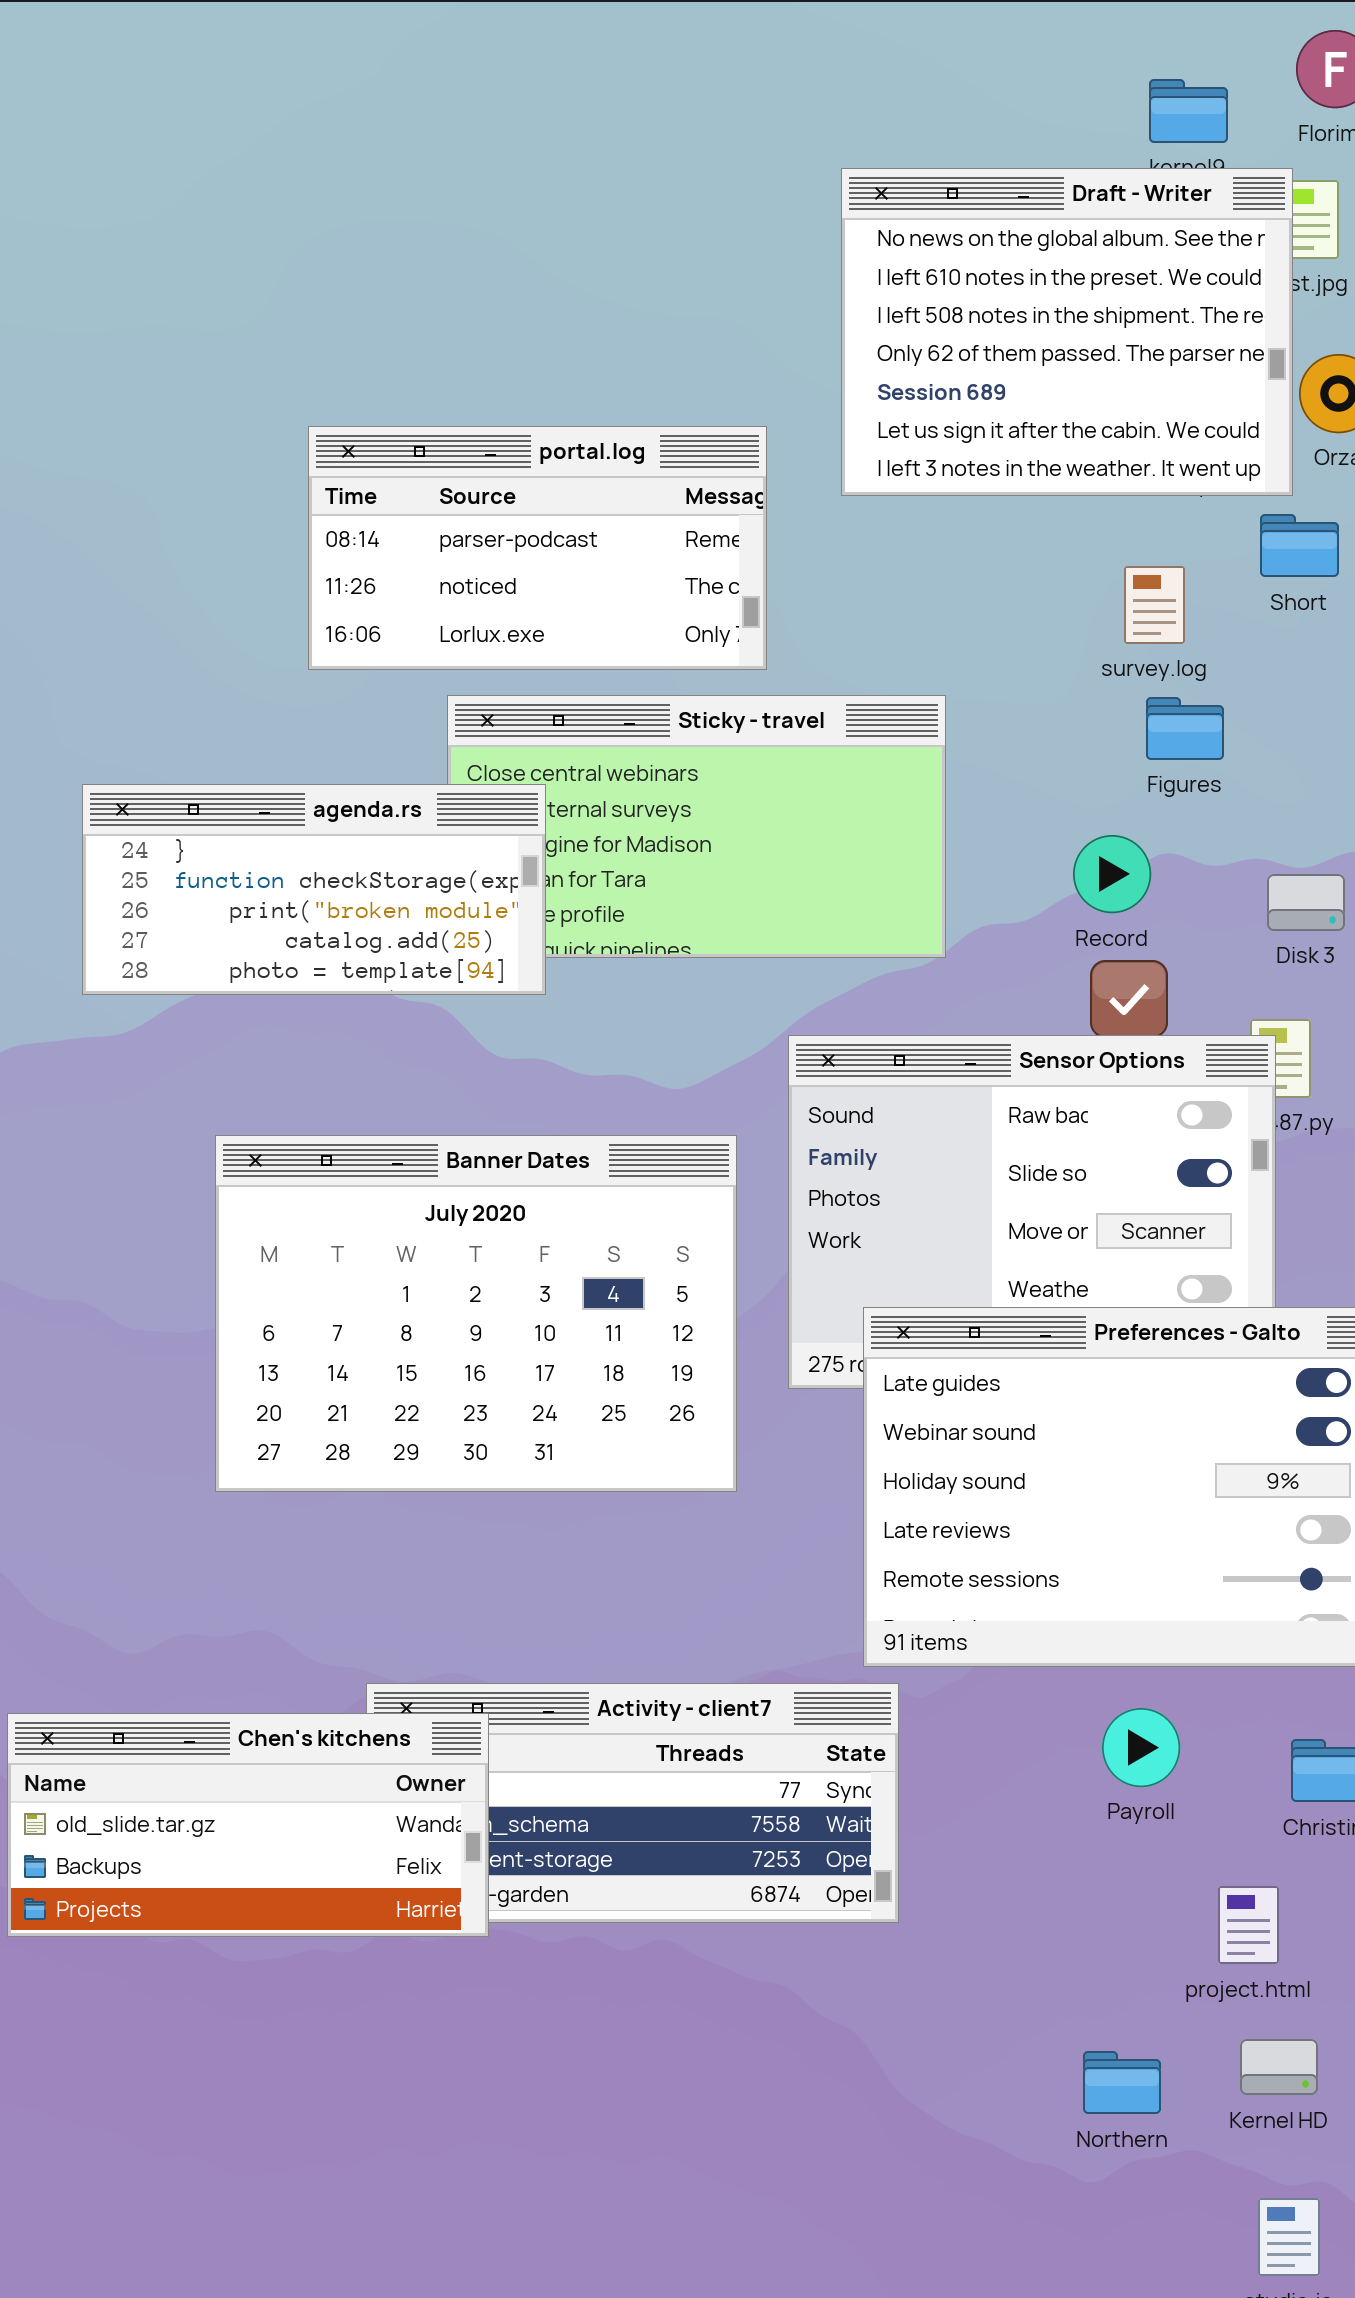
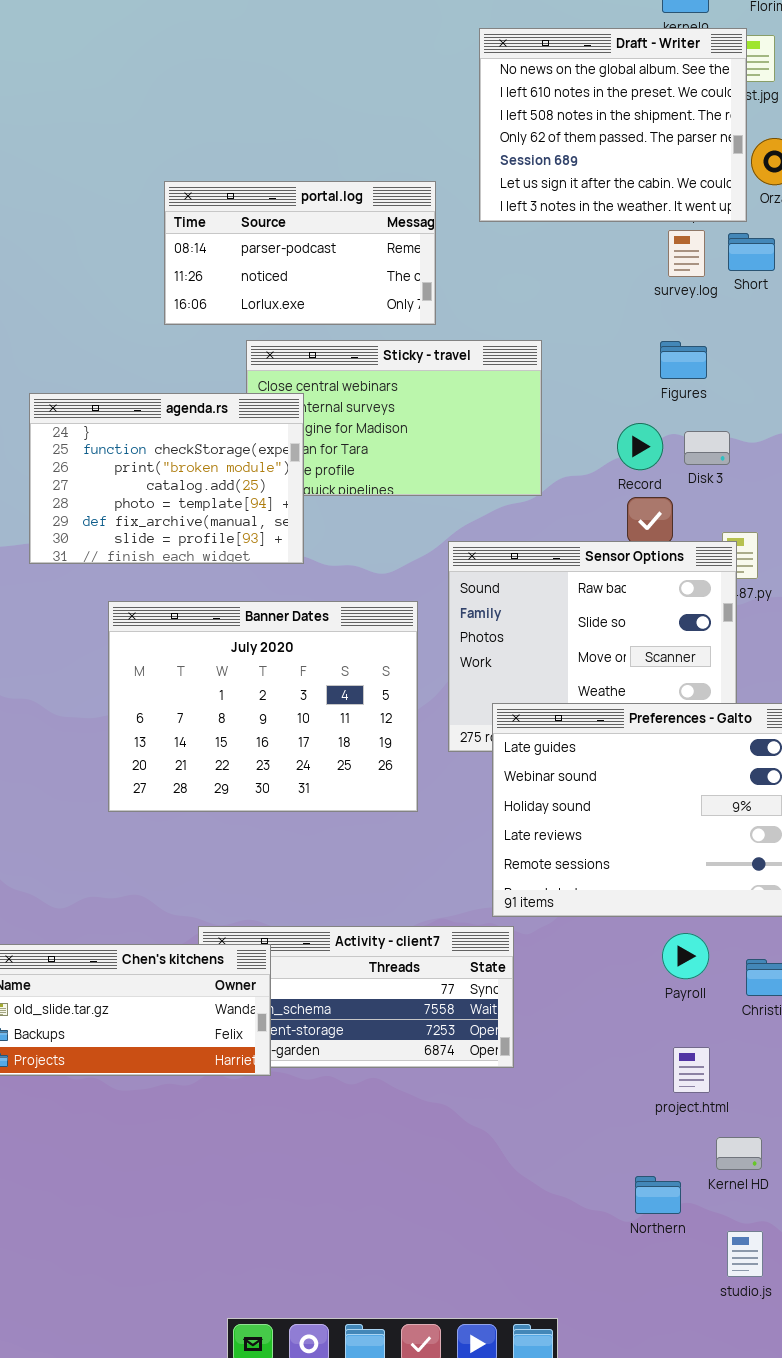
survey.log: [1124,566,1185,644] -> [668,230,705,277], moved
agenda.rs: [82,784,546,995] -> [29,393,304,564], resized
Disk 3: [1267,874,1345,931] -> [684,431,730,465], moved
Payroll: [1102,1708,1180,1787] -> [662,933,709,979], moved
project.html: [1218,1886,1279,1964] -> [673,1047,710,1093], moved
Northern: [1083,2051,1161,2114] -> [635,1176,681,1214], moved

